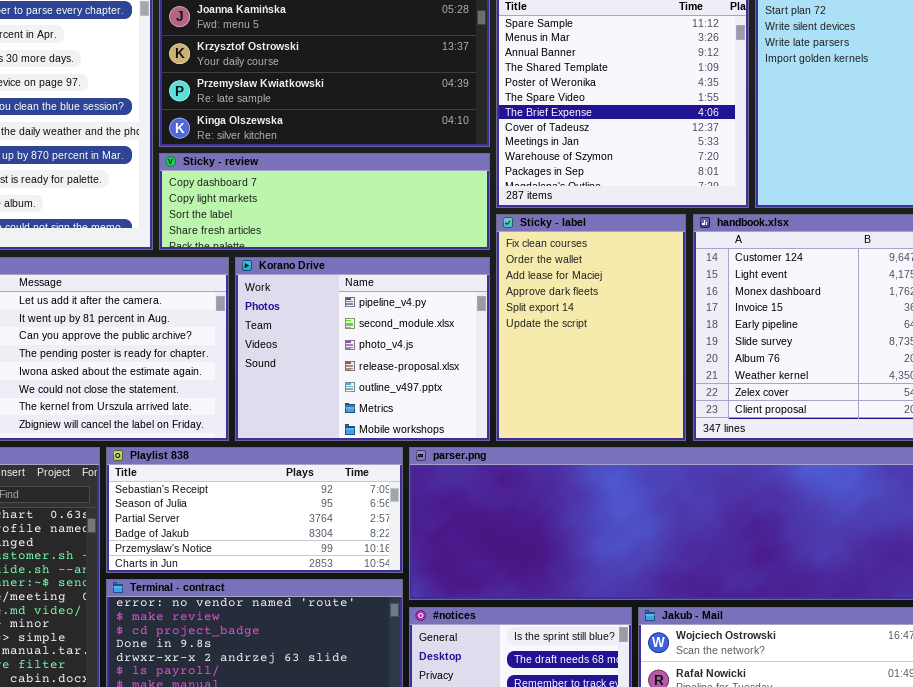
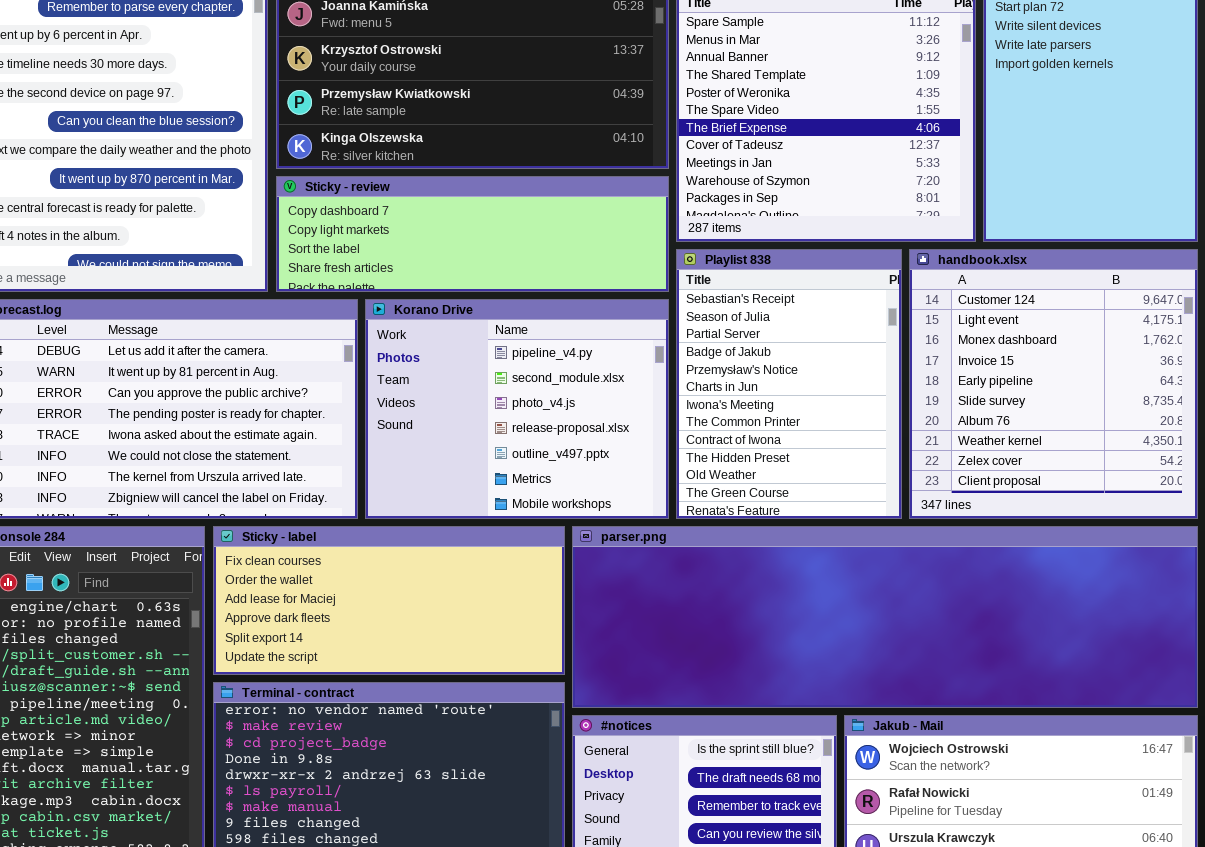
Sticky - label: [496,214,686,441] -> [213,526,565,675], moved, resized
Playlist 838: [106,447,403,573] -> [676,249,902,519], moved, resized

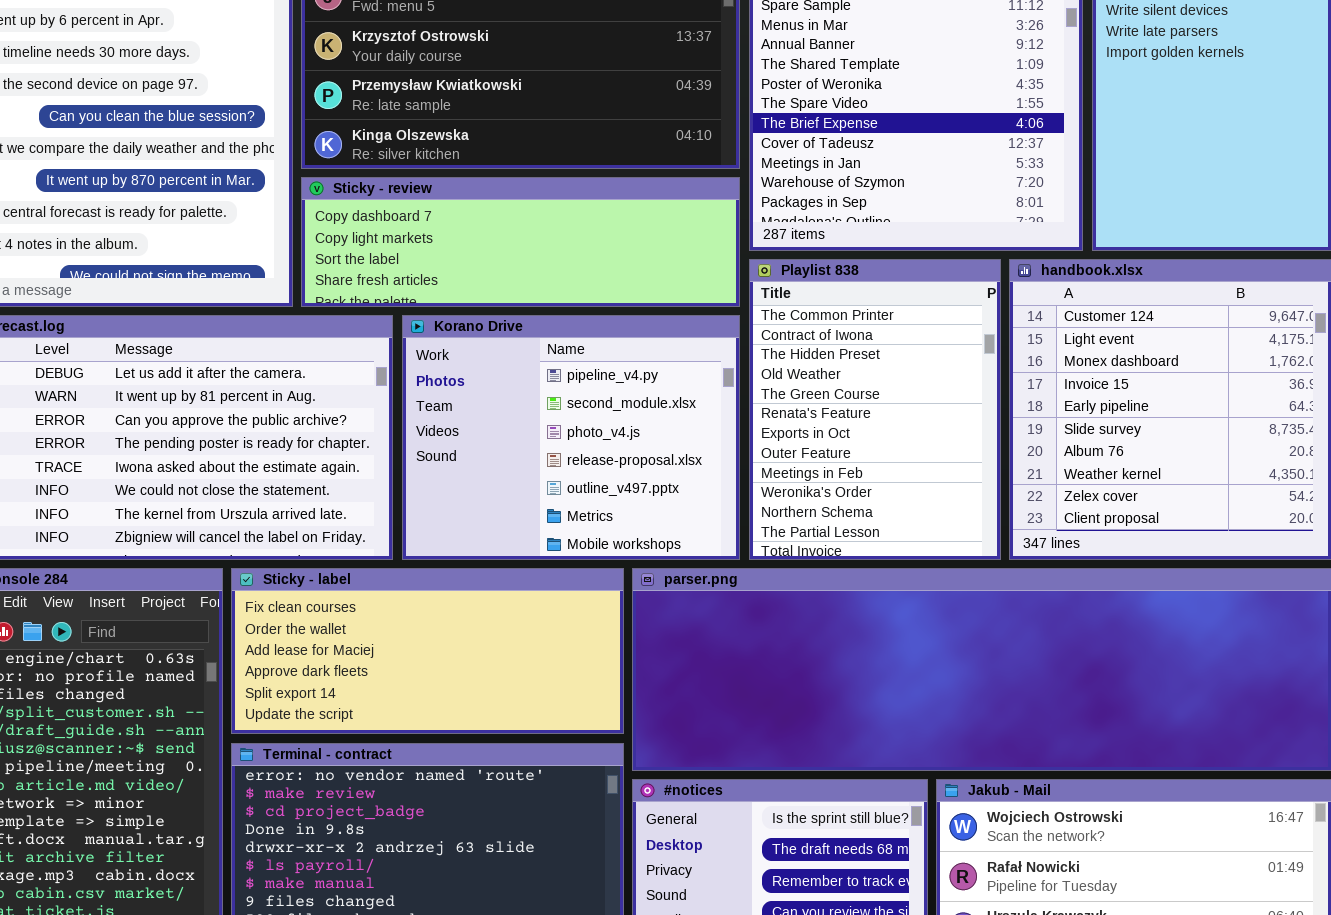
Playlist 838: [676,249,902,519] -> [749,259,1001,560], scrolled down 7 rows

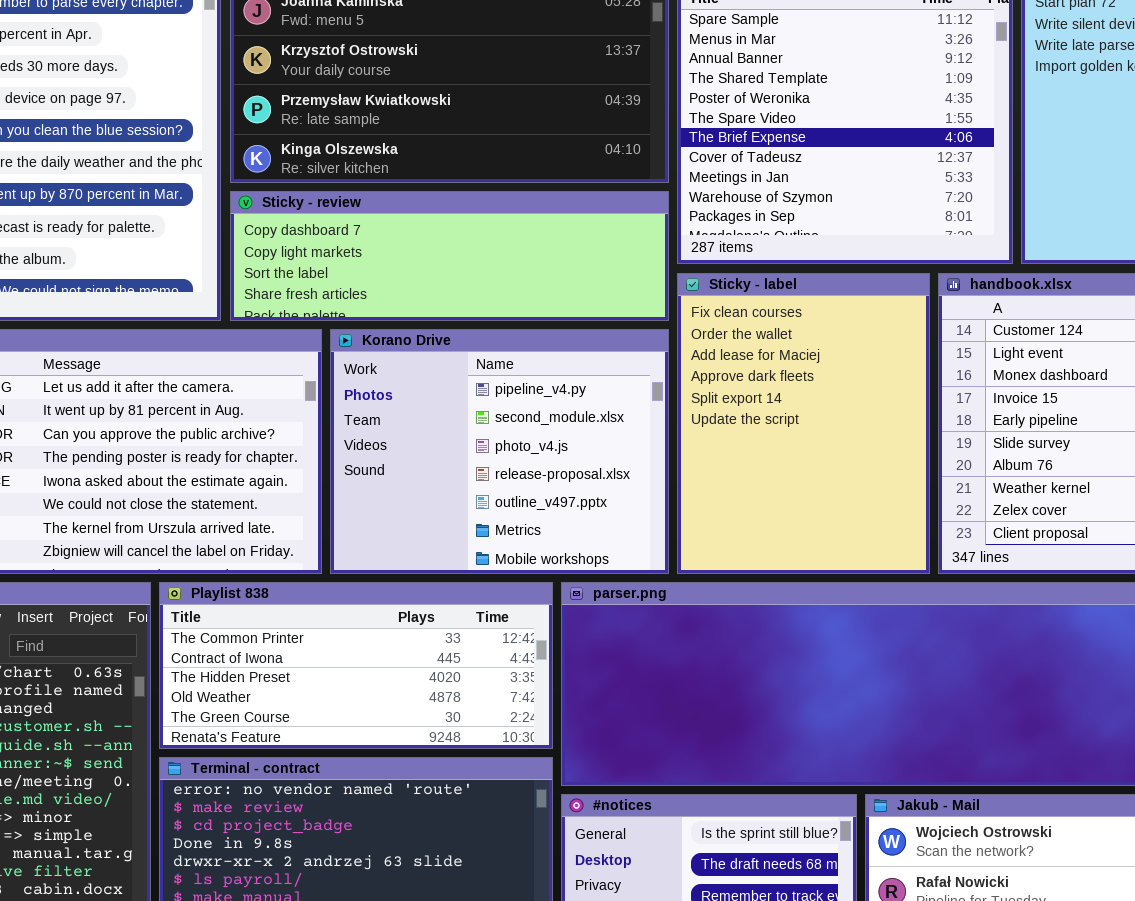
Playlist 838: [749,259,1001,560] -> [159,582,553,749], moved, resized
Sticky - label: [231,568,624,734] -> [677,273,930,574], moved, resized

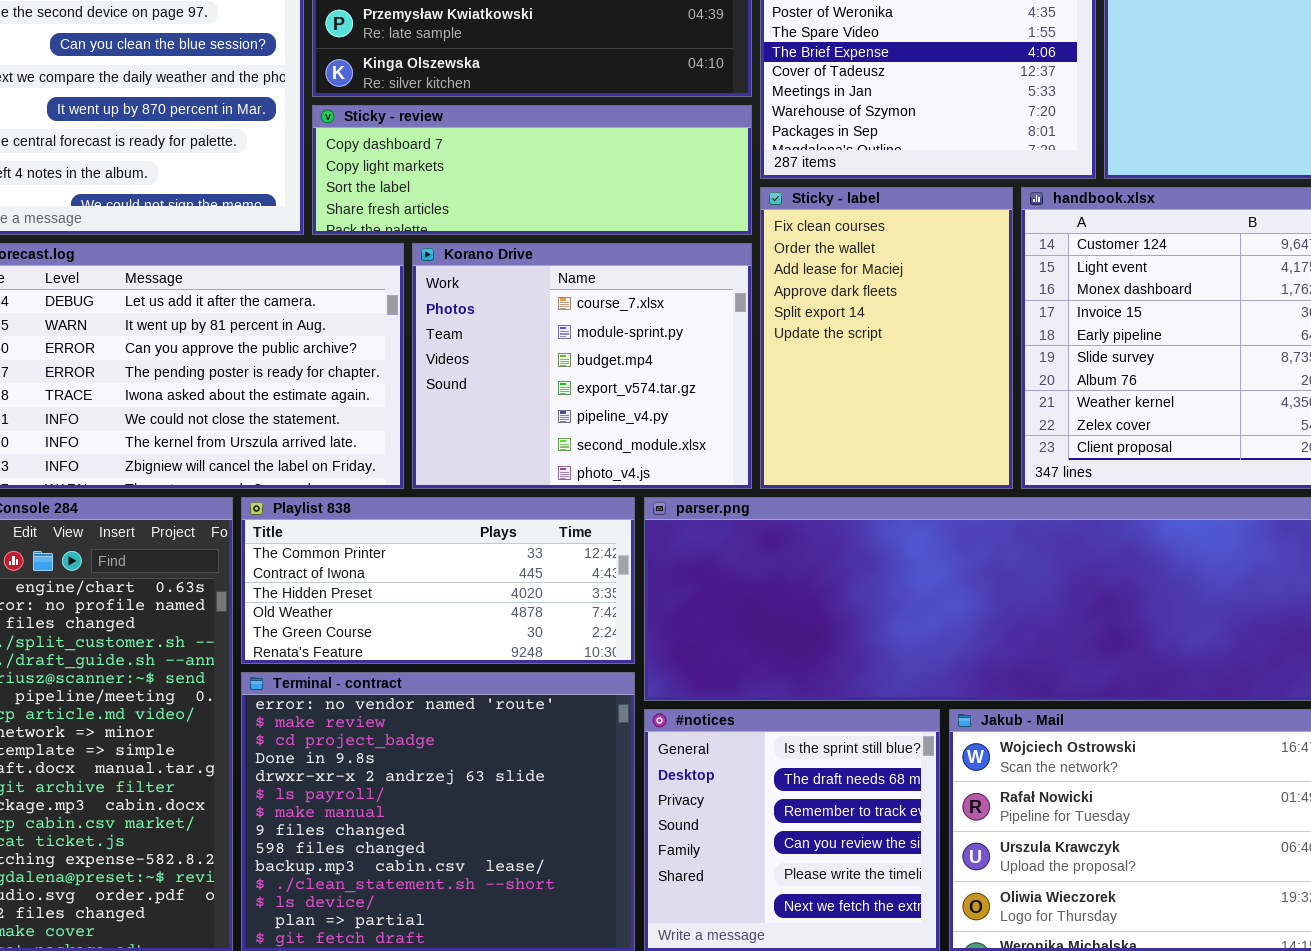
Korano Drive: [330,329,669,574] -> [412,243,752,489], scrolled up 4 rows

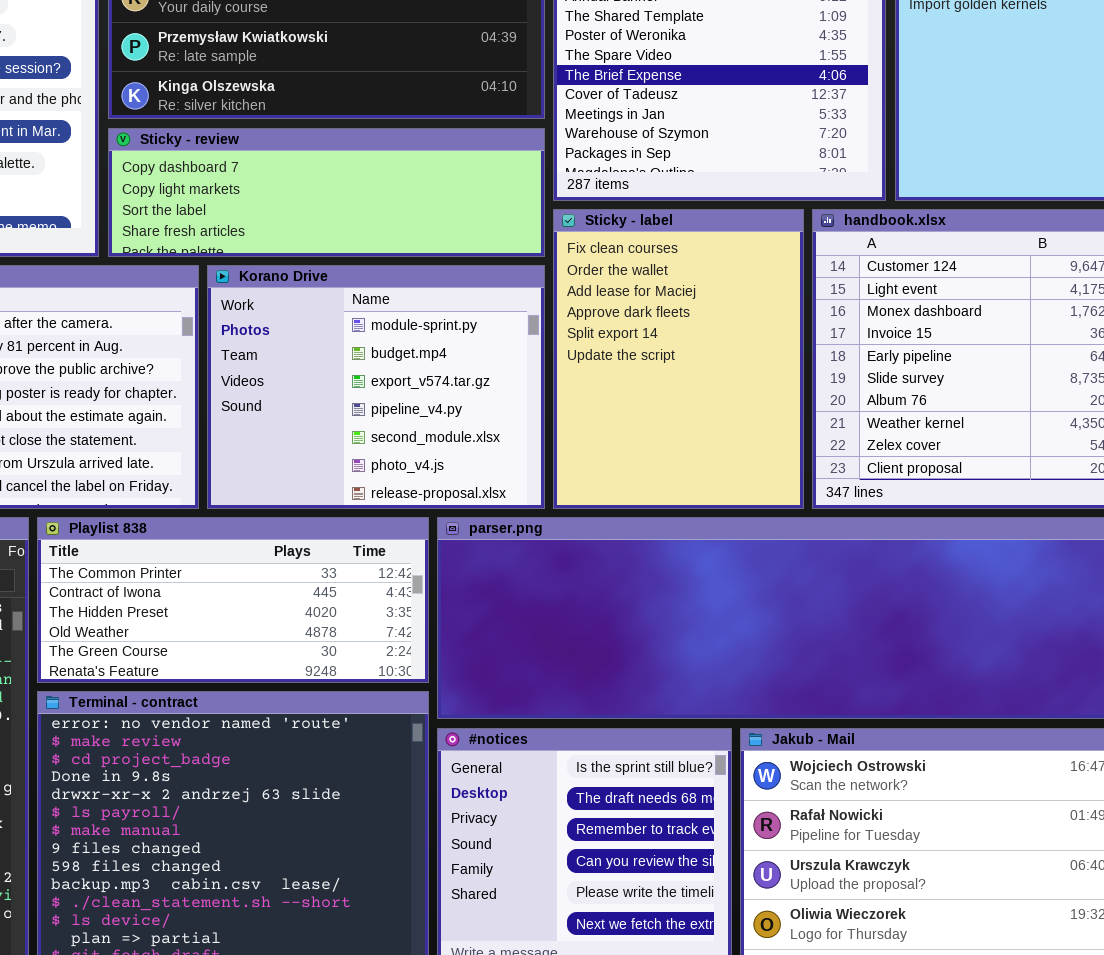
Korano Drive: [412,243,752,489] -> [207,265,545,509], scrolled down 1 row

